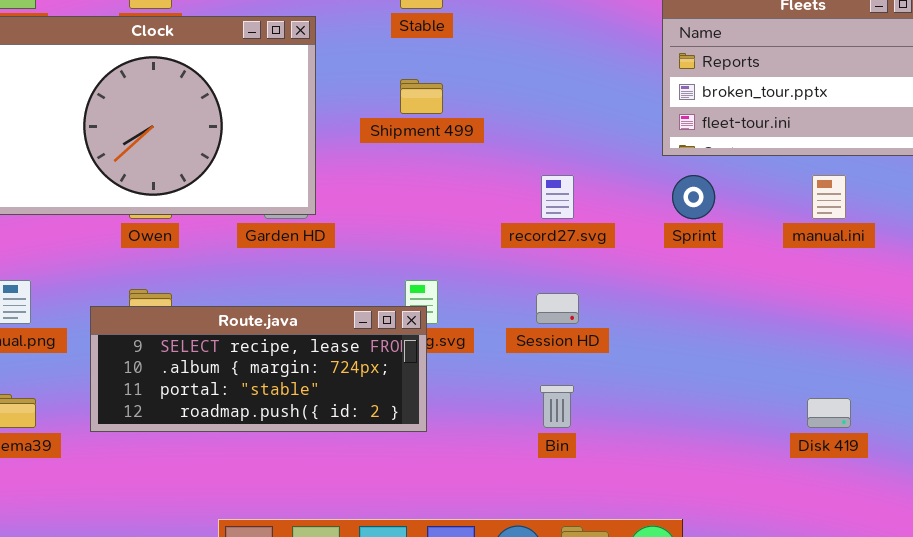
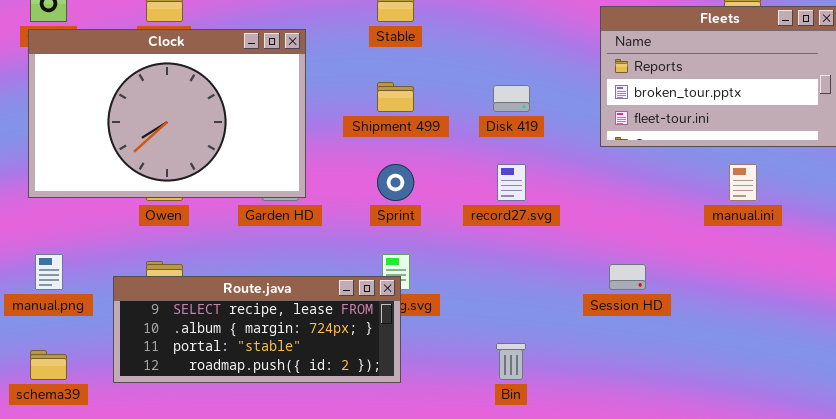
Sprint: [672,175,715,219] -> [377,164,414,201], moved
Session HD: [536,293,579,324] -> [609,264,646,290], moved
Disk 419: [807,398,851,428] -> [493,85,530,112], moved

